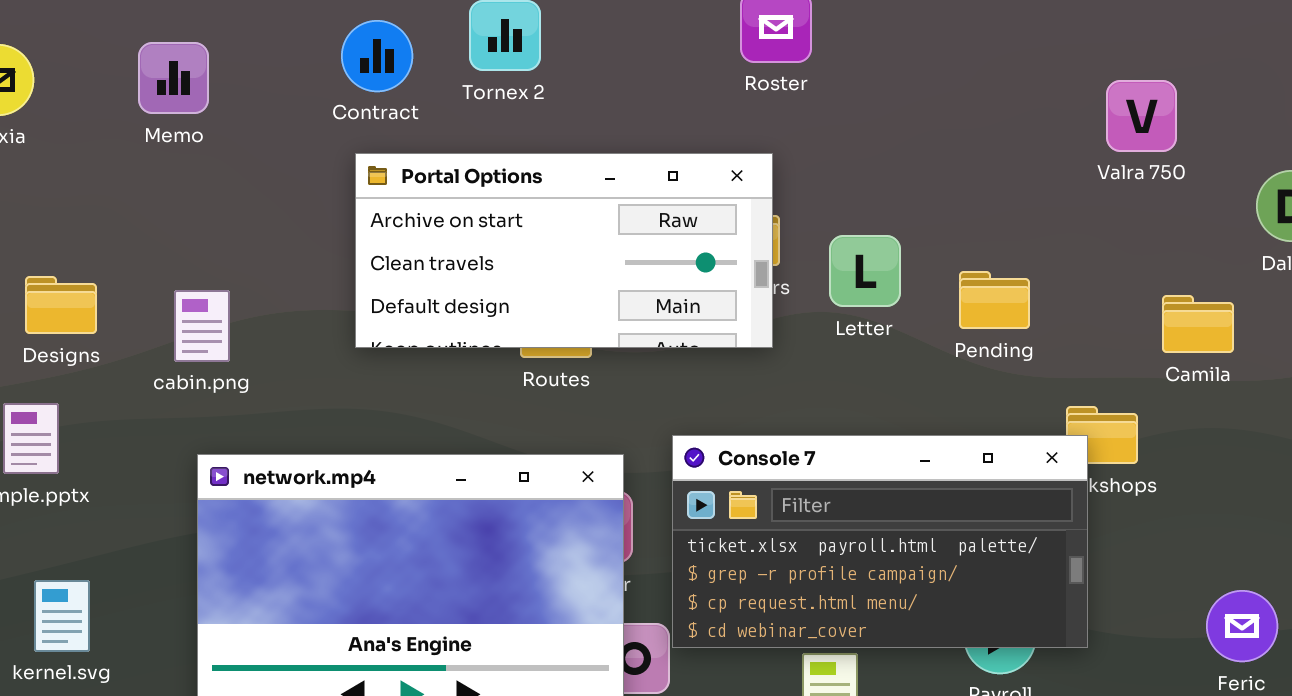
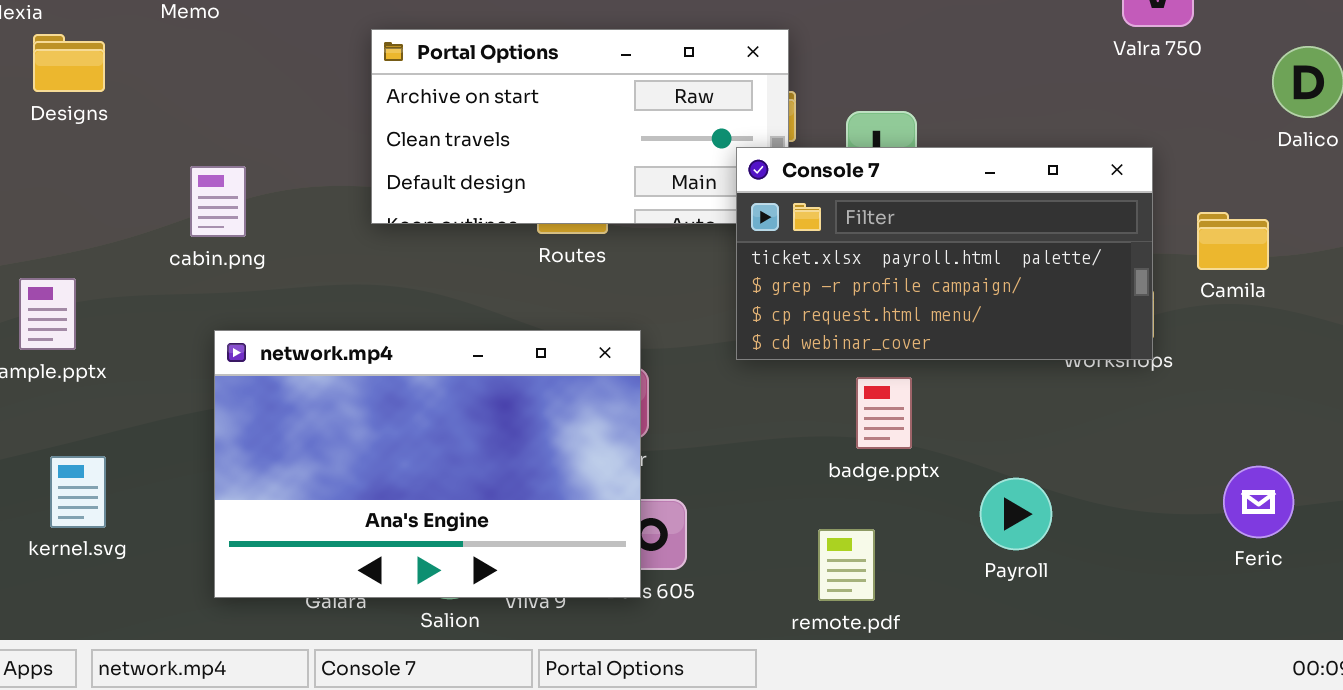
Designs: [25,276,97,334] -> [33,34,105,92], moved
Camila: [1162,295,1234,353] -> [1197,212,1269,270], moved
Console 7: [672,435,1088,648] -> [736,147,1153,360], moved

